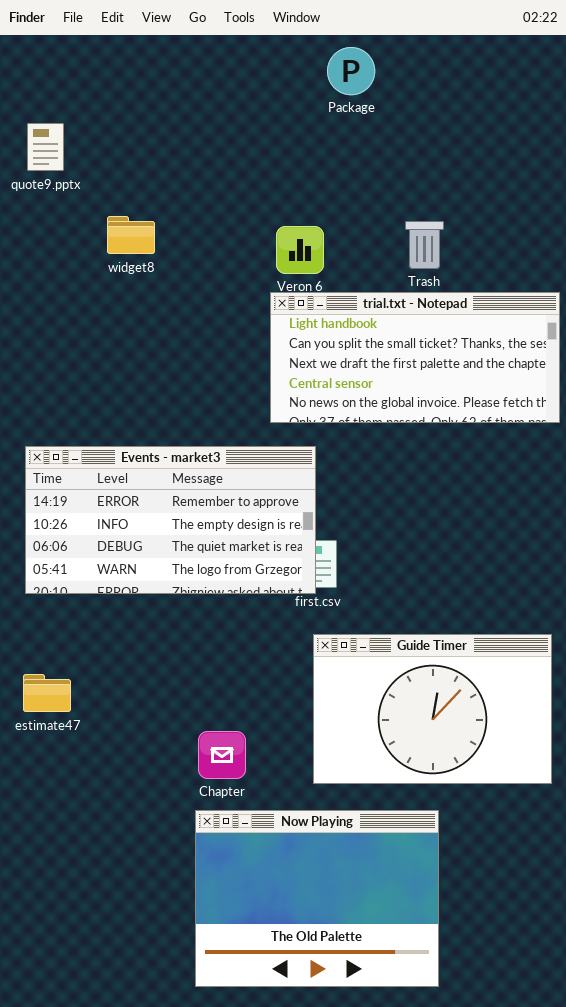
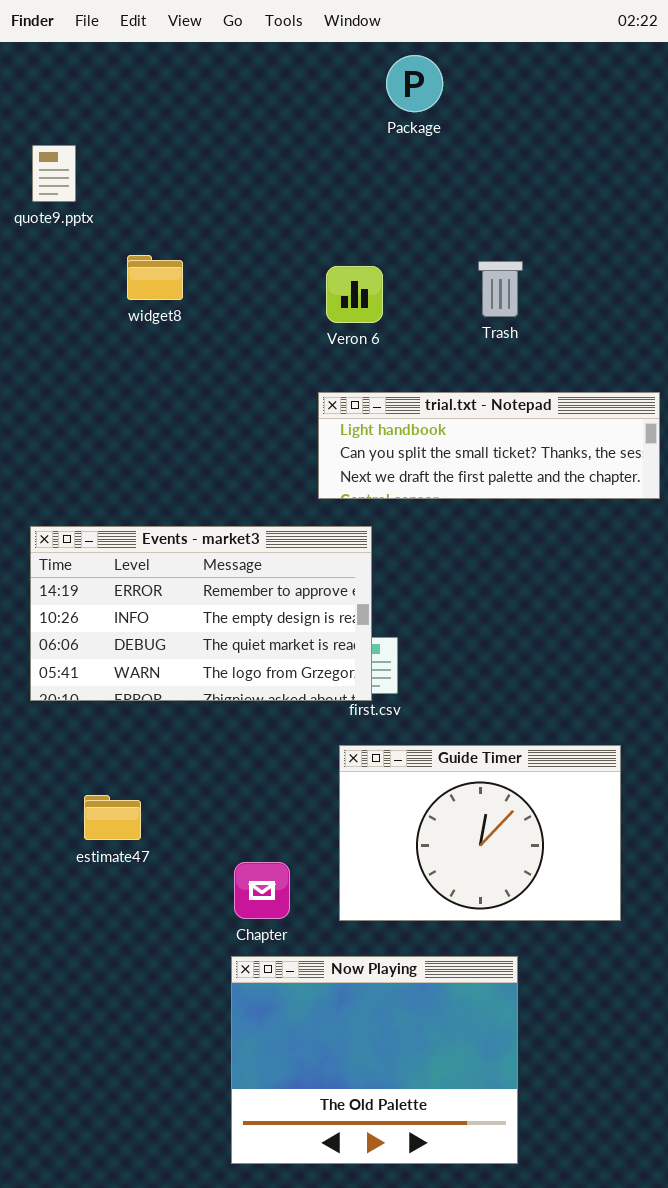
trial.txt - Notepad: [270,292,560,423] -> [318,392,660,499], resized
Guide Timer: [313,634,552,784] -> [339,745,621,921], moved
estimate47: [23,674,71,712] -> [84,795,141,840], moved

